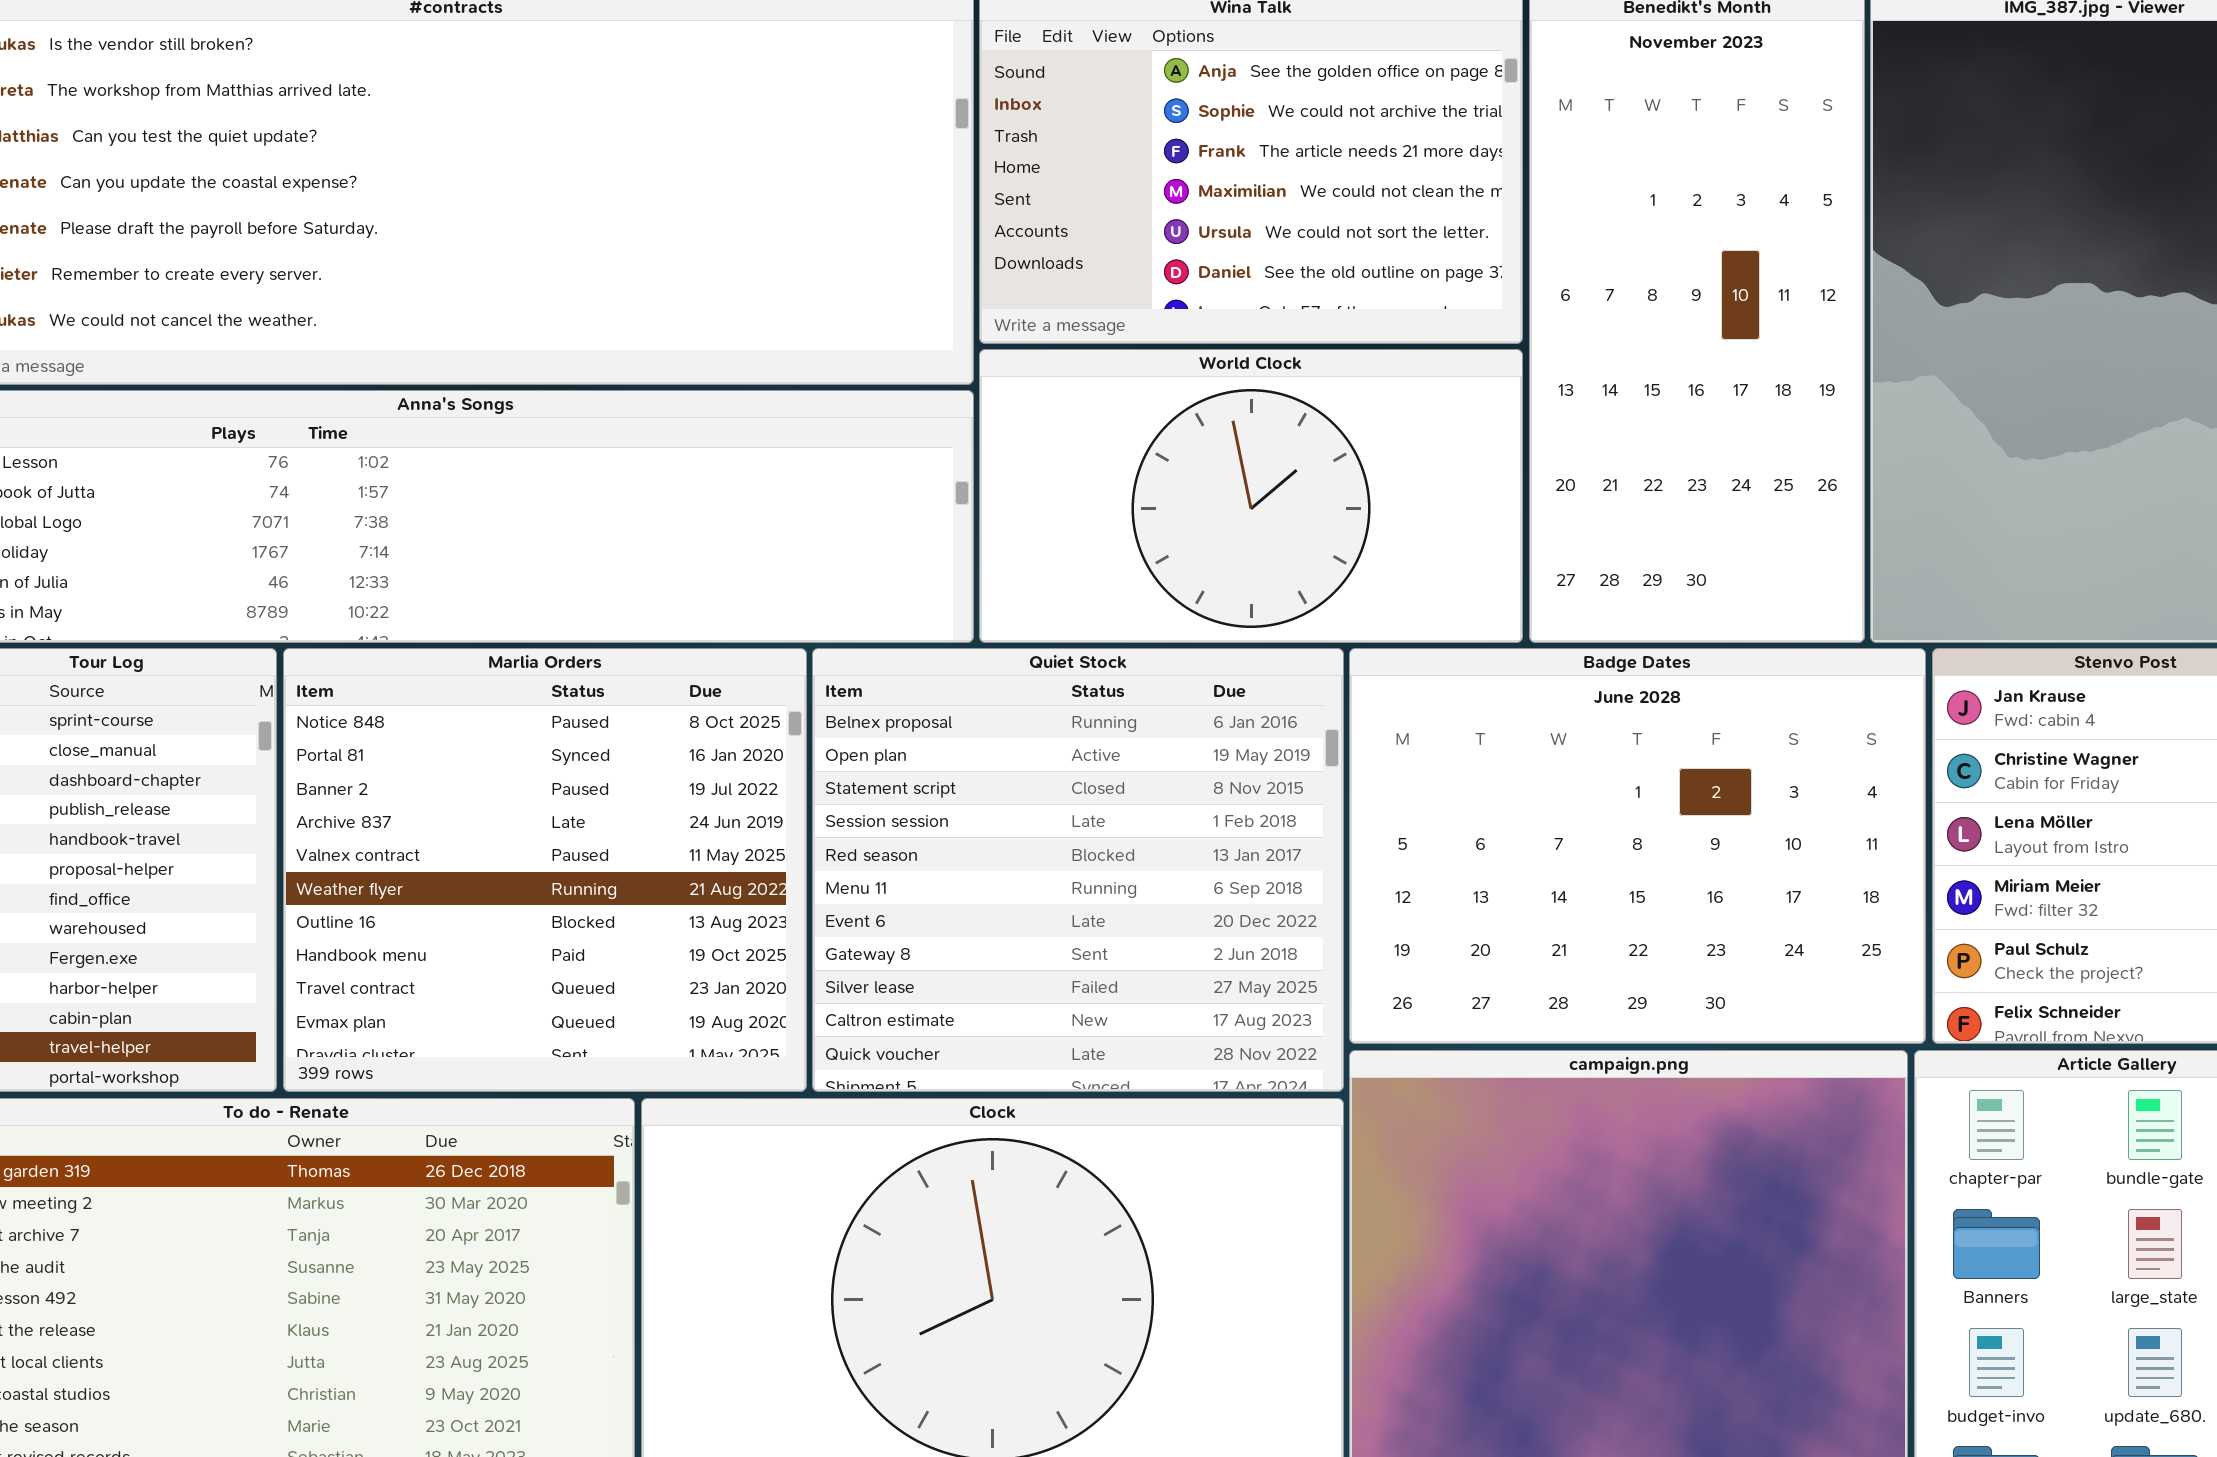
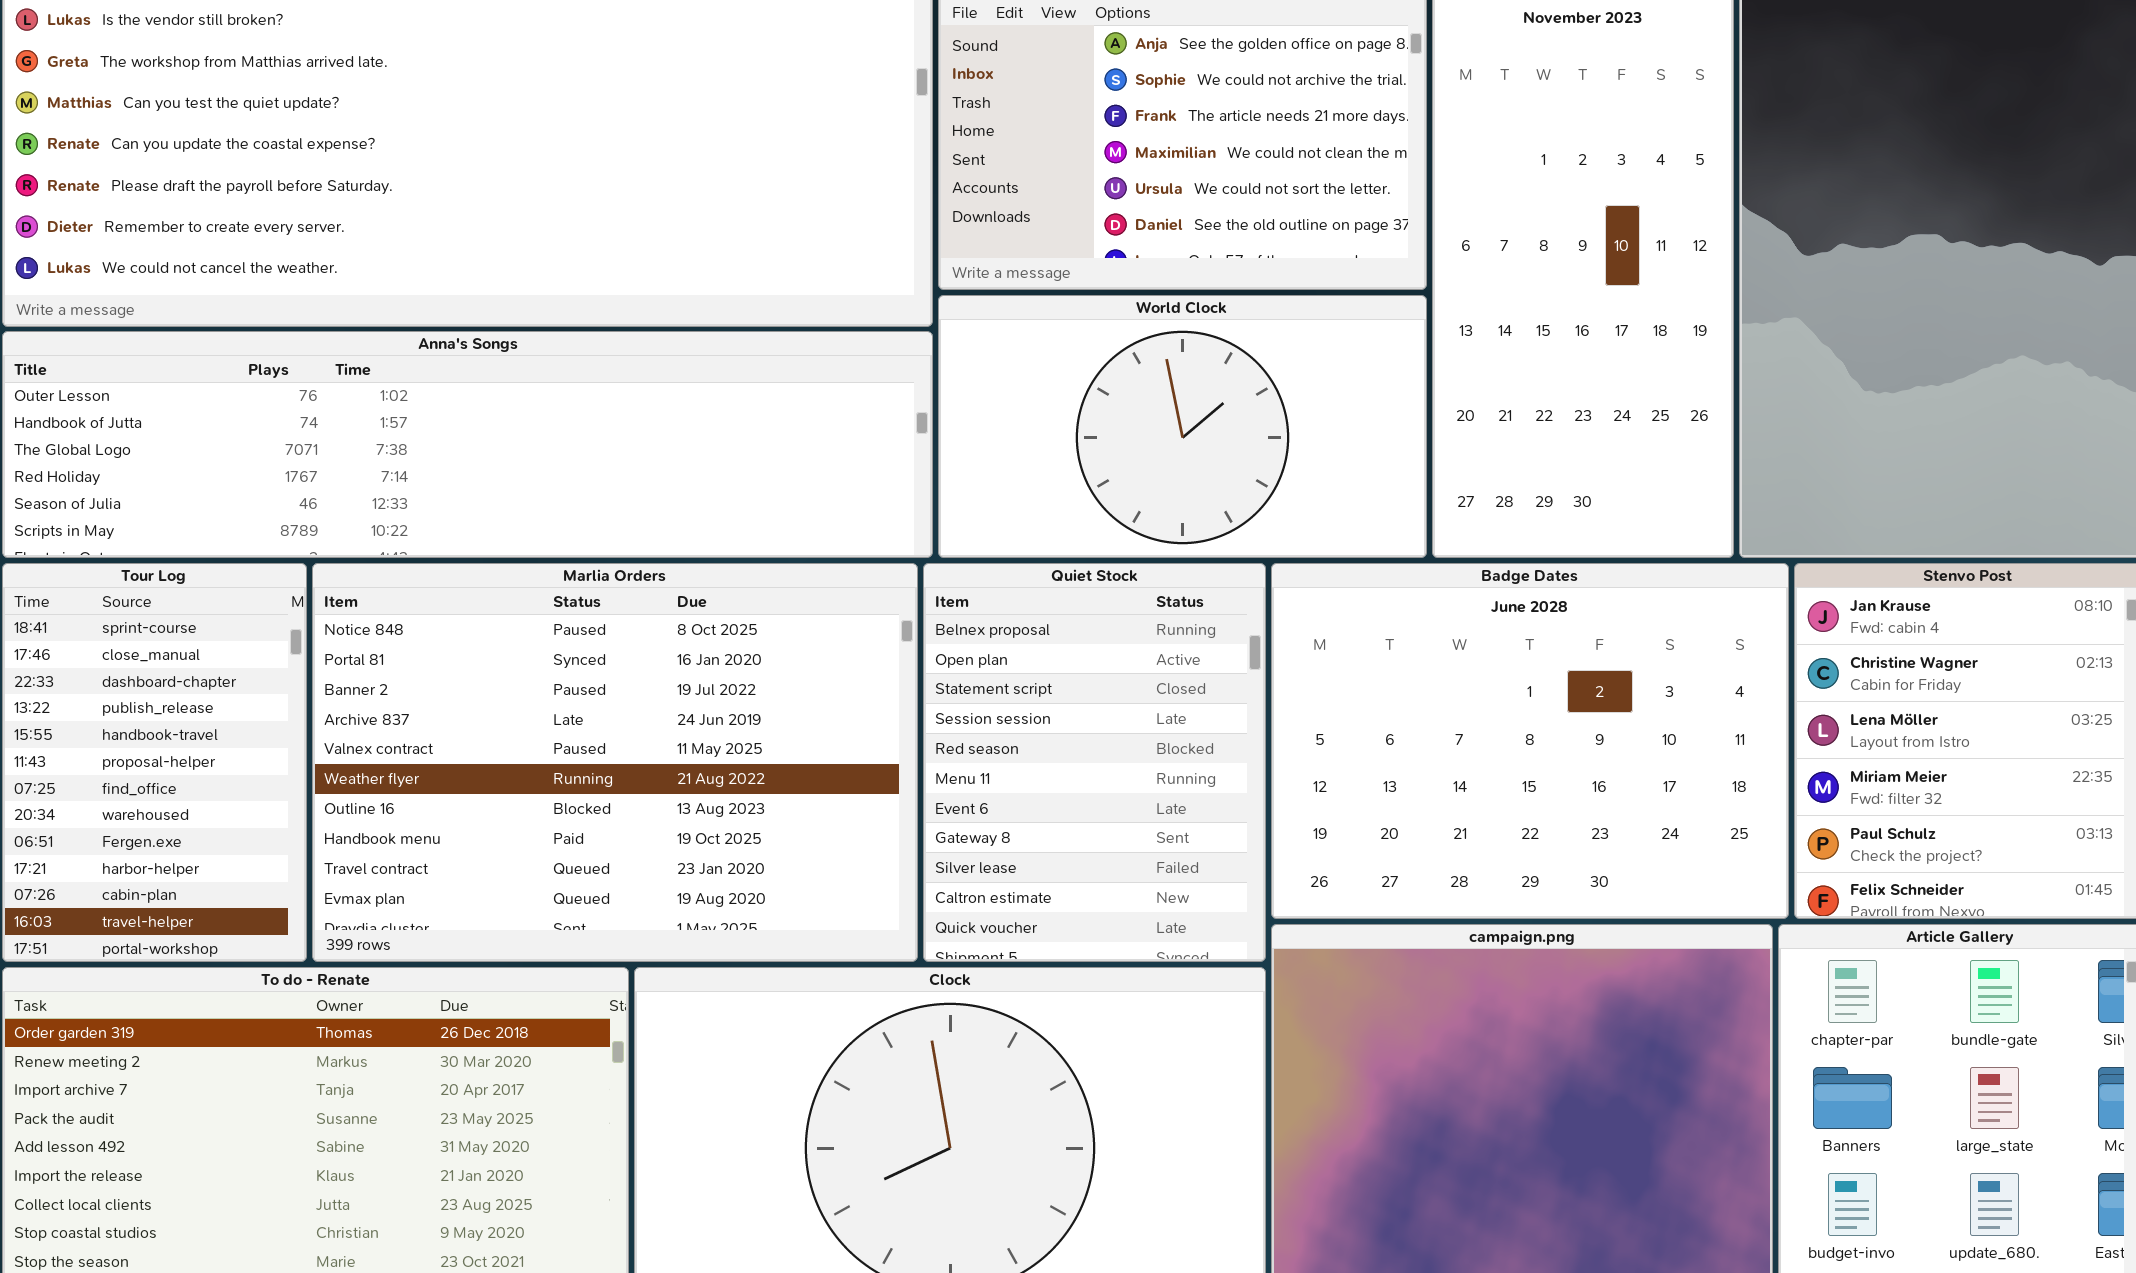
Marlia Orders: [283,648,807,1092] -> [312,563,918,962], resized
Quiet Stock: [812,648,1344,1092] -> [923,563,1266,962], resized

